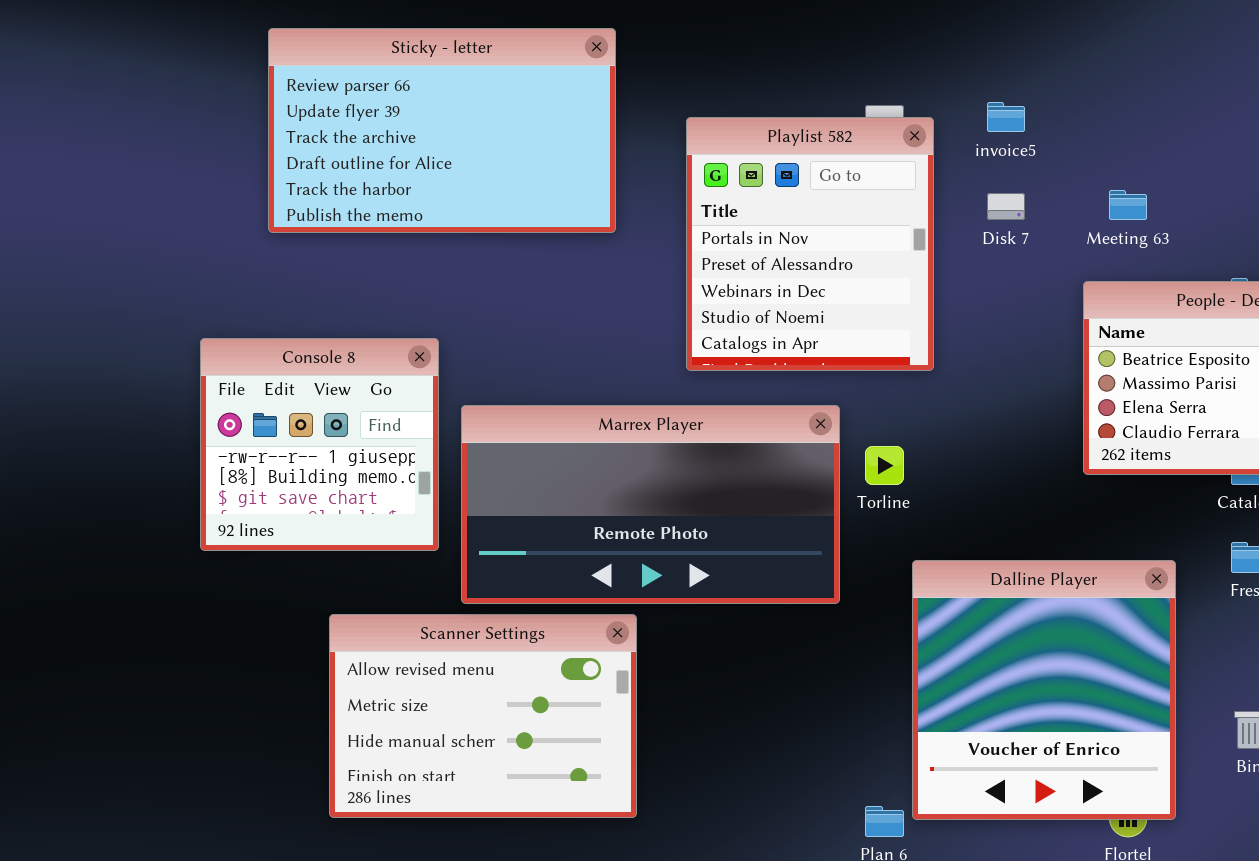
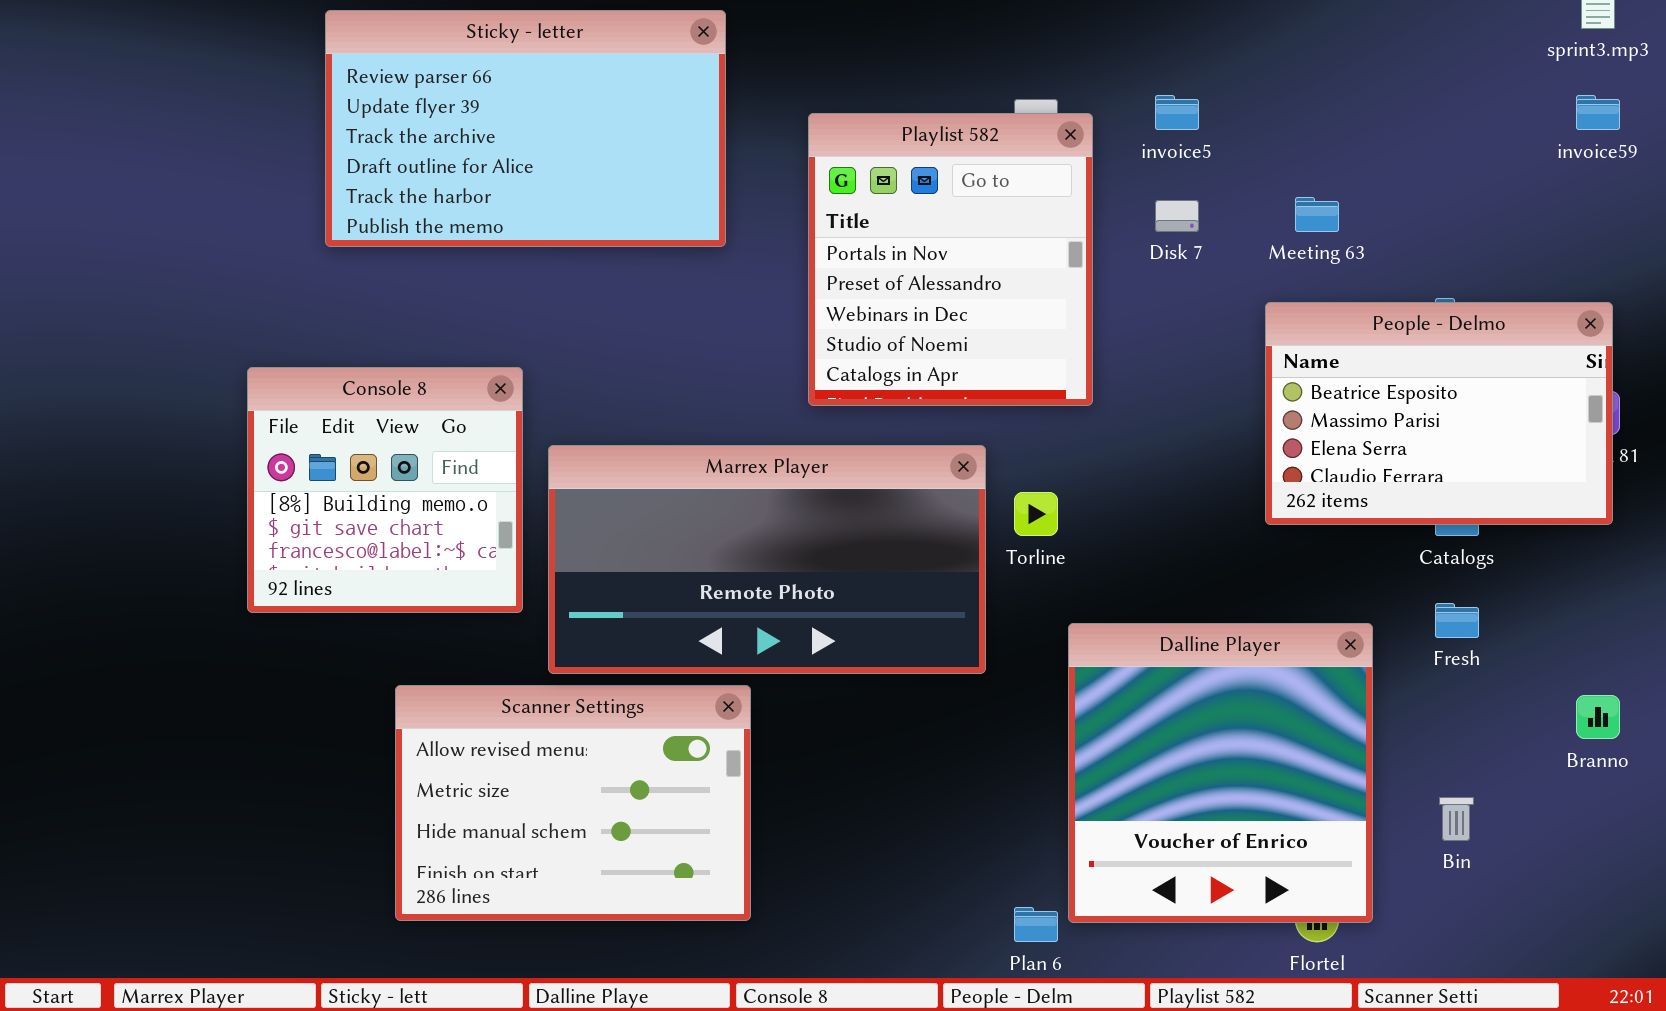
Console 8: [200,338,439,551] -> [247,367,523,613], scrolled down 1 row

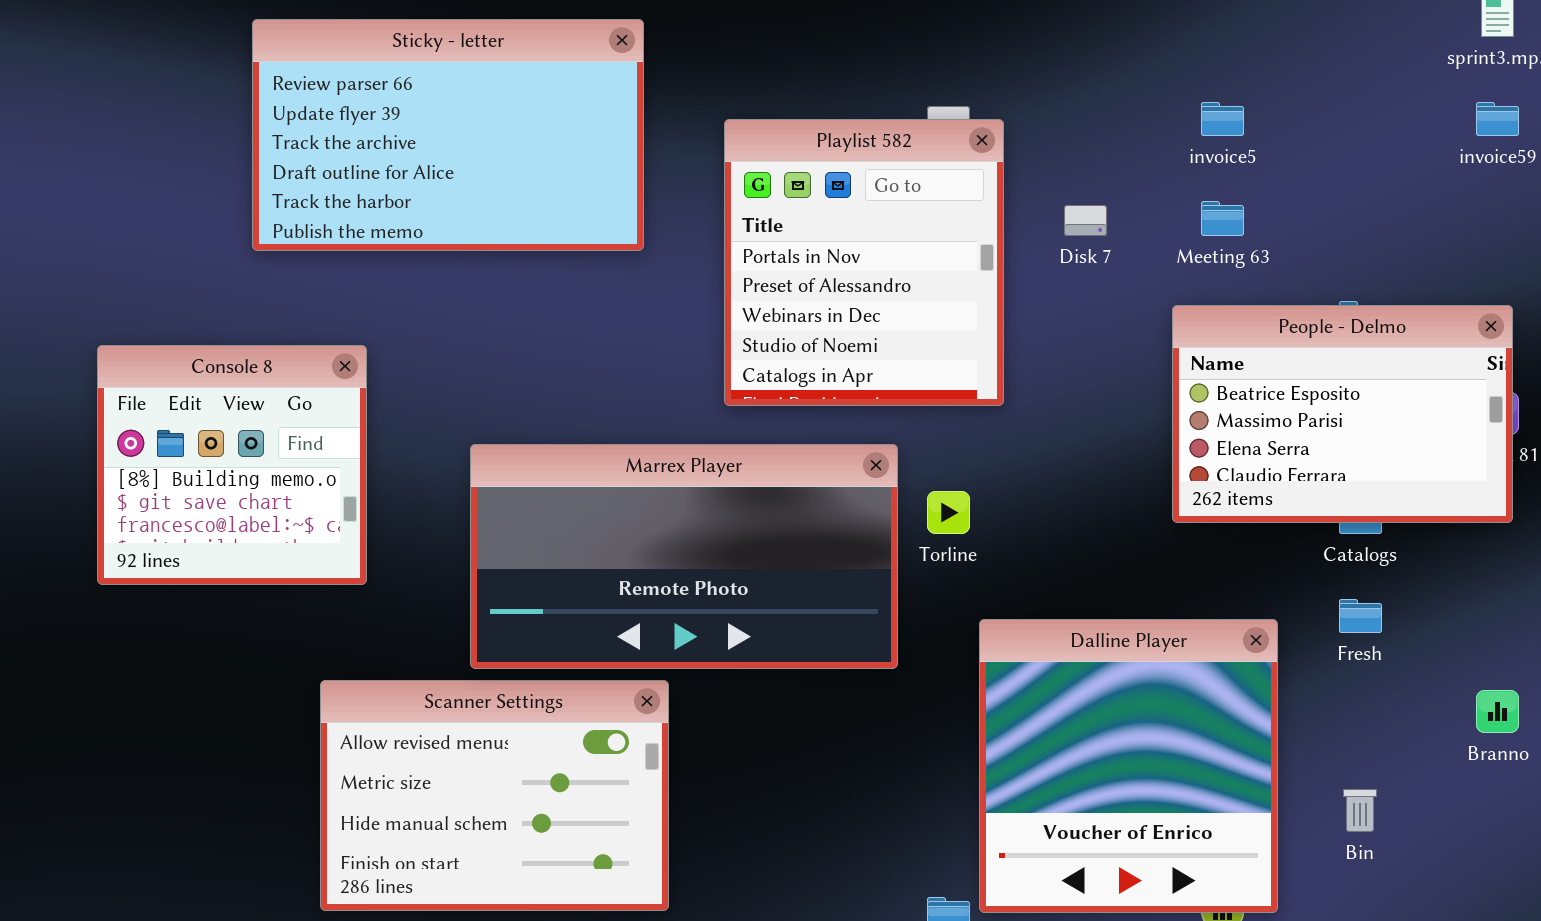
invoice5: [1155,95,1199,130] -> [1201,102,1244,136], moved
Console 8: [247,367,523,613] -> [97,345,367,585], moved

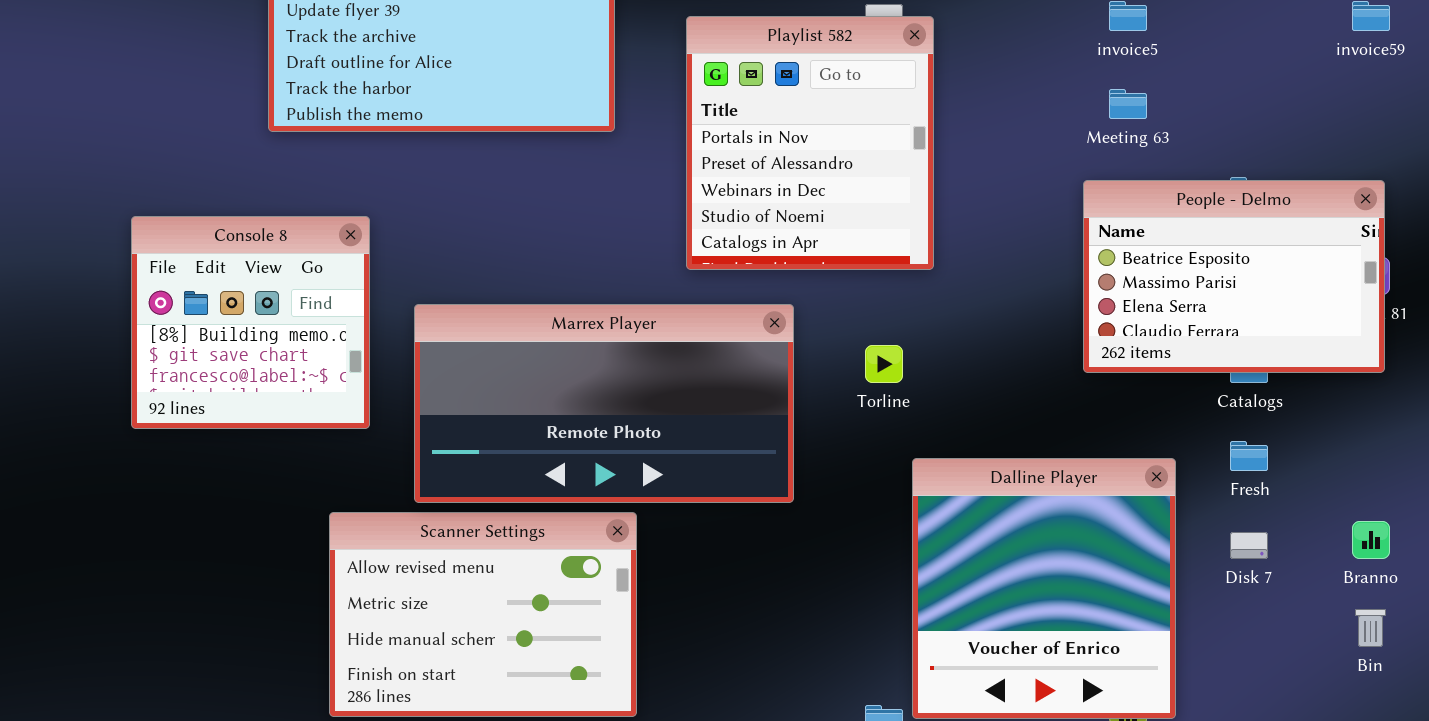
Disk 7: [1064,205,1107,236] -> [1230,532,1268,559], moved
Marrex Player: [470,444,898,669] -> [414,304,794,503], moved
Bin: [1343,789,1377,832] -> [1355,609,1386,647], moved

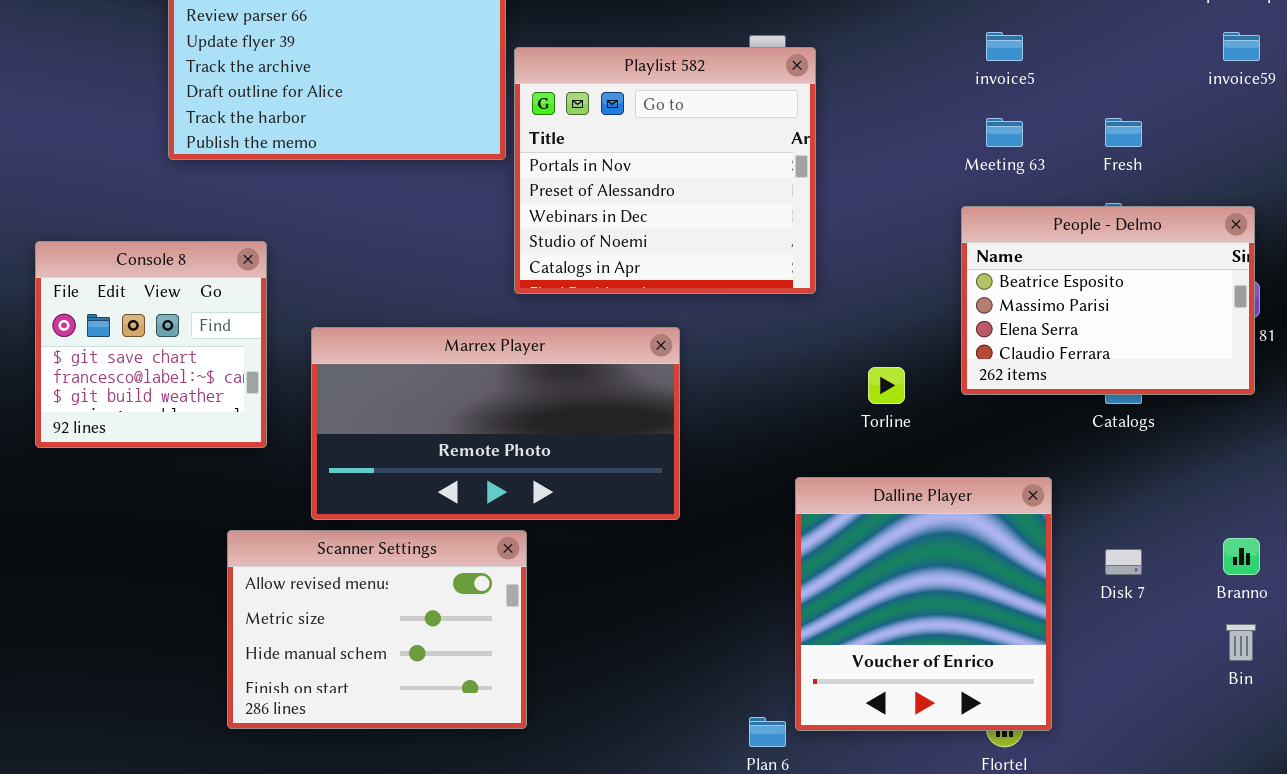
Playlist 582: [686,16,934,270] -> [514,47,816,294], resized
Console 8: [131,216,370,429] -> [35,241,267,448], scrolled down 1 row
Torline: [865,345,903,383] -> [868,367,905,404], moved
Fresh: [1230,441,1268,471] -> [1105,118,1142,147], moved

